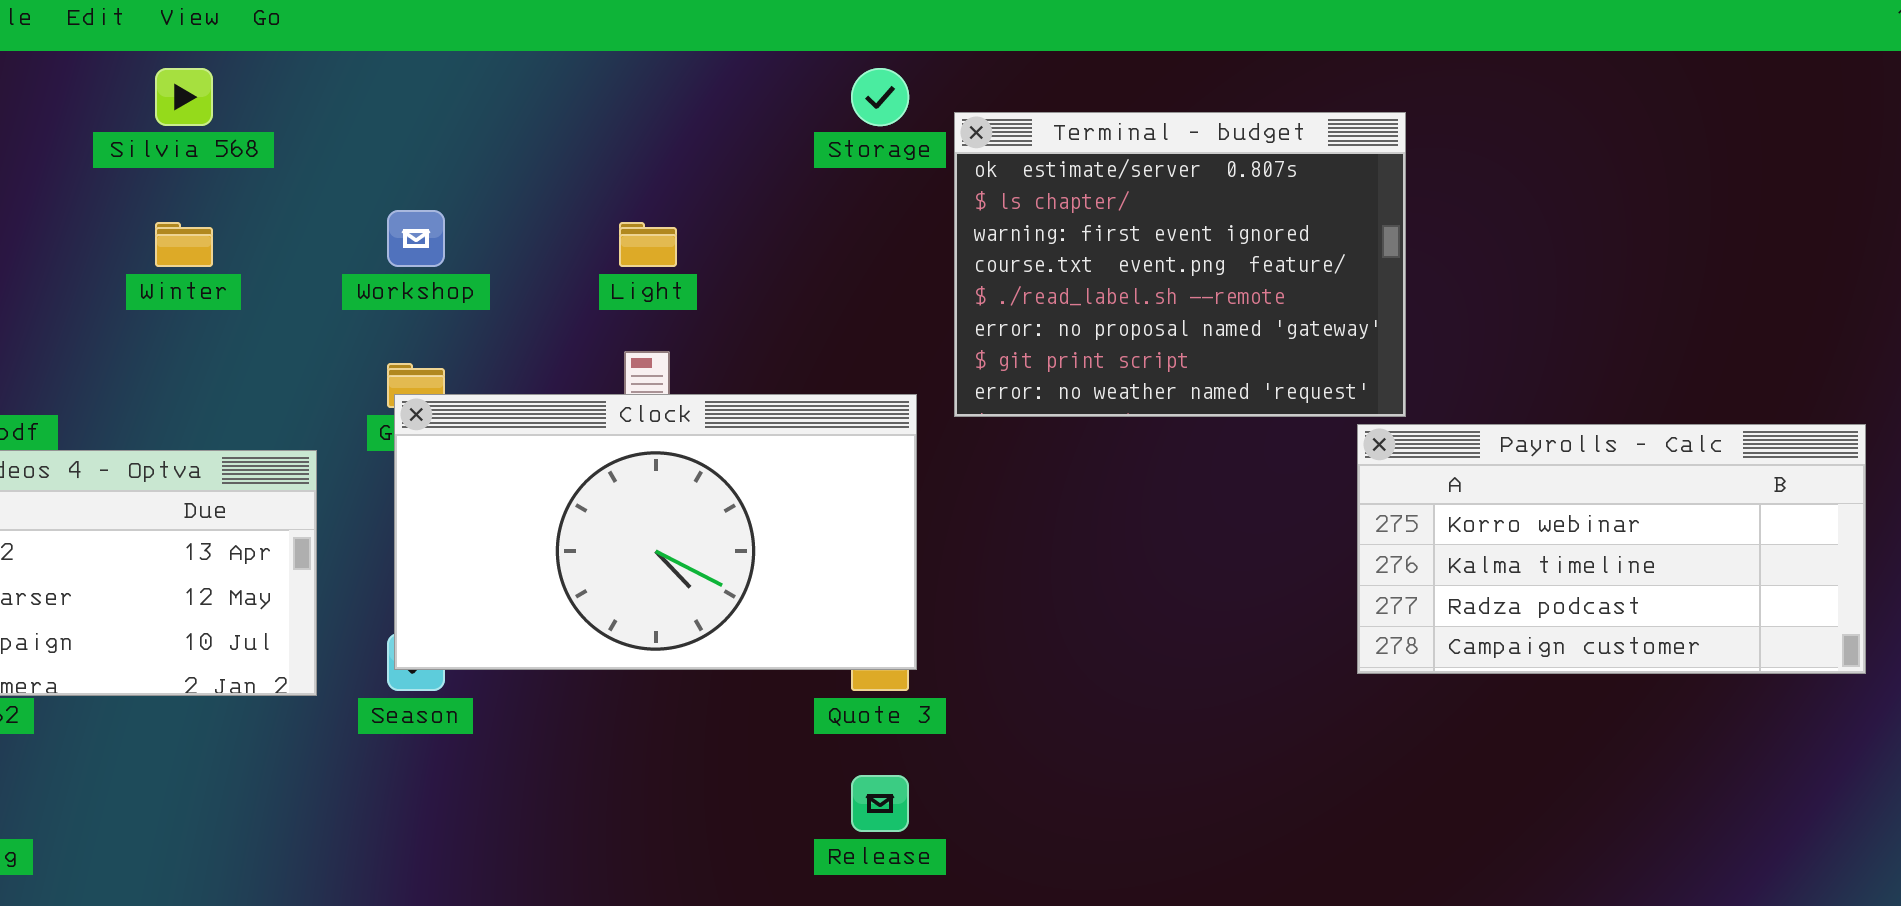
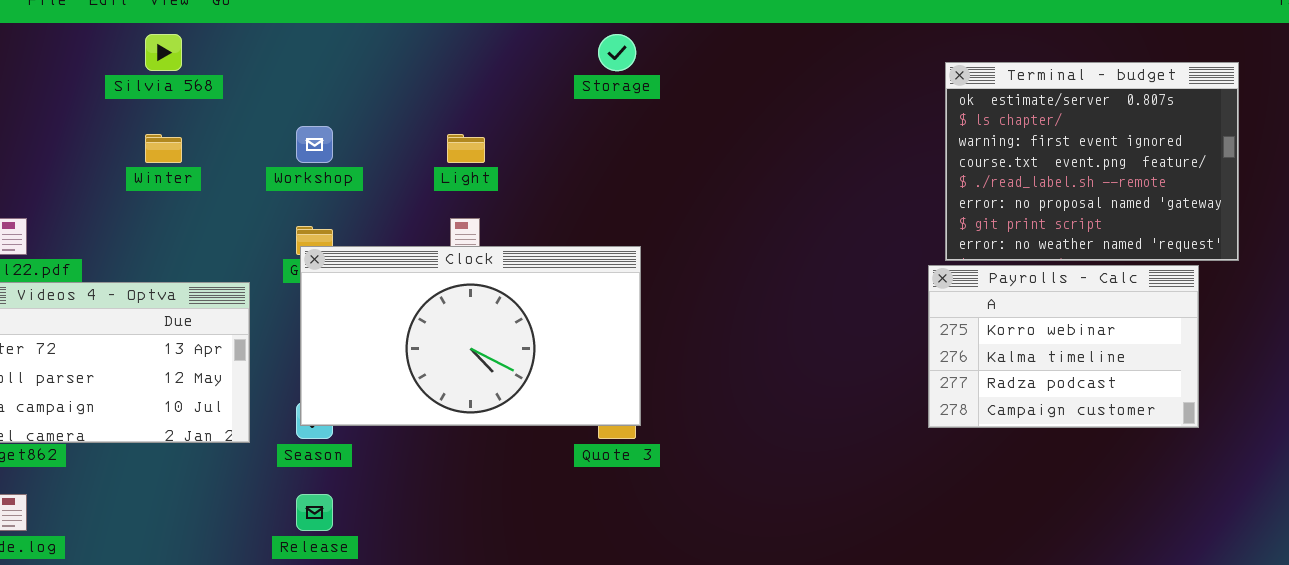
Terminal - budget: [954,112,1406,417] -> [945,62,1239,261], moved
Payrolls - Calc: [1357,424,1866,674] -> [928,265,1199,428], resized
Release: [851,775,909,832] -> [296,494,333,531], moved

